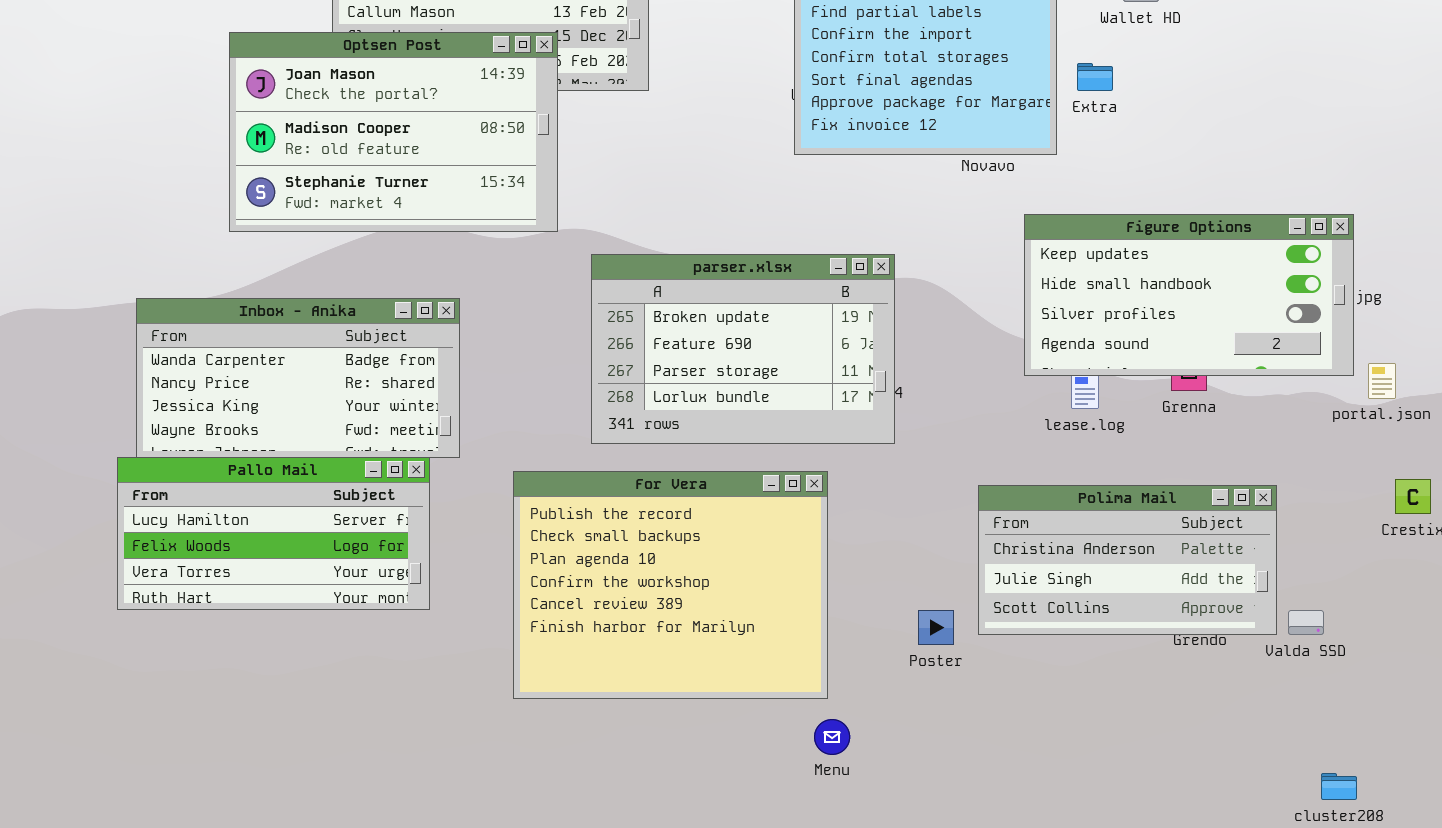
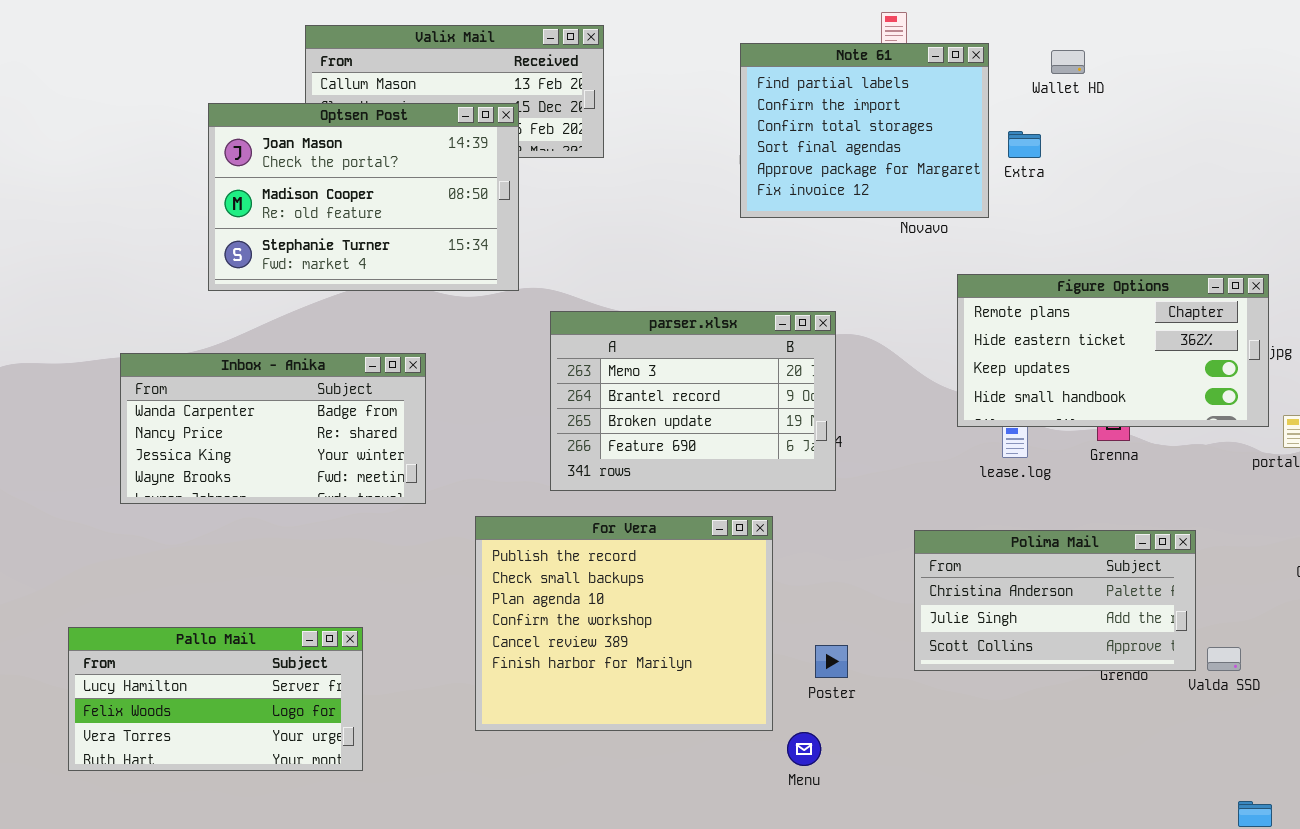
Figure Options: [1024,214,1354,376] -> [957,274,1269,427], scrolled up 2 rows
parser.xlsx: [591,254,895,444] -> [550,311,836,491], scrolled up 2 rows
Pallo Mail: [117,457,430,610] -> [68,627,363,771], moved
Poster: [918,610,954,645] -> [815,645,848,678], moved
Menu: [814,719,850,755] -> [787,732,821,766], moved

